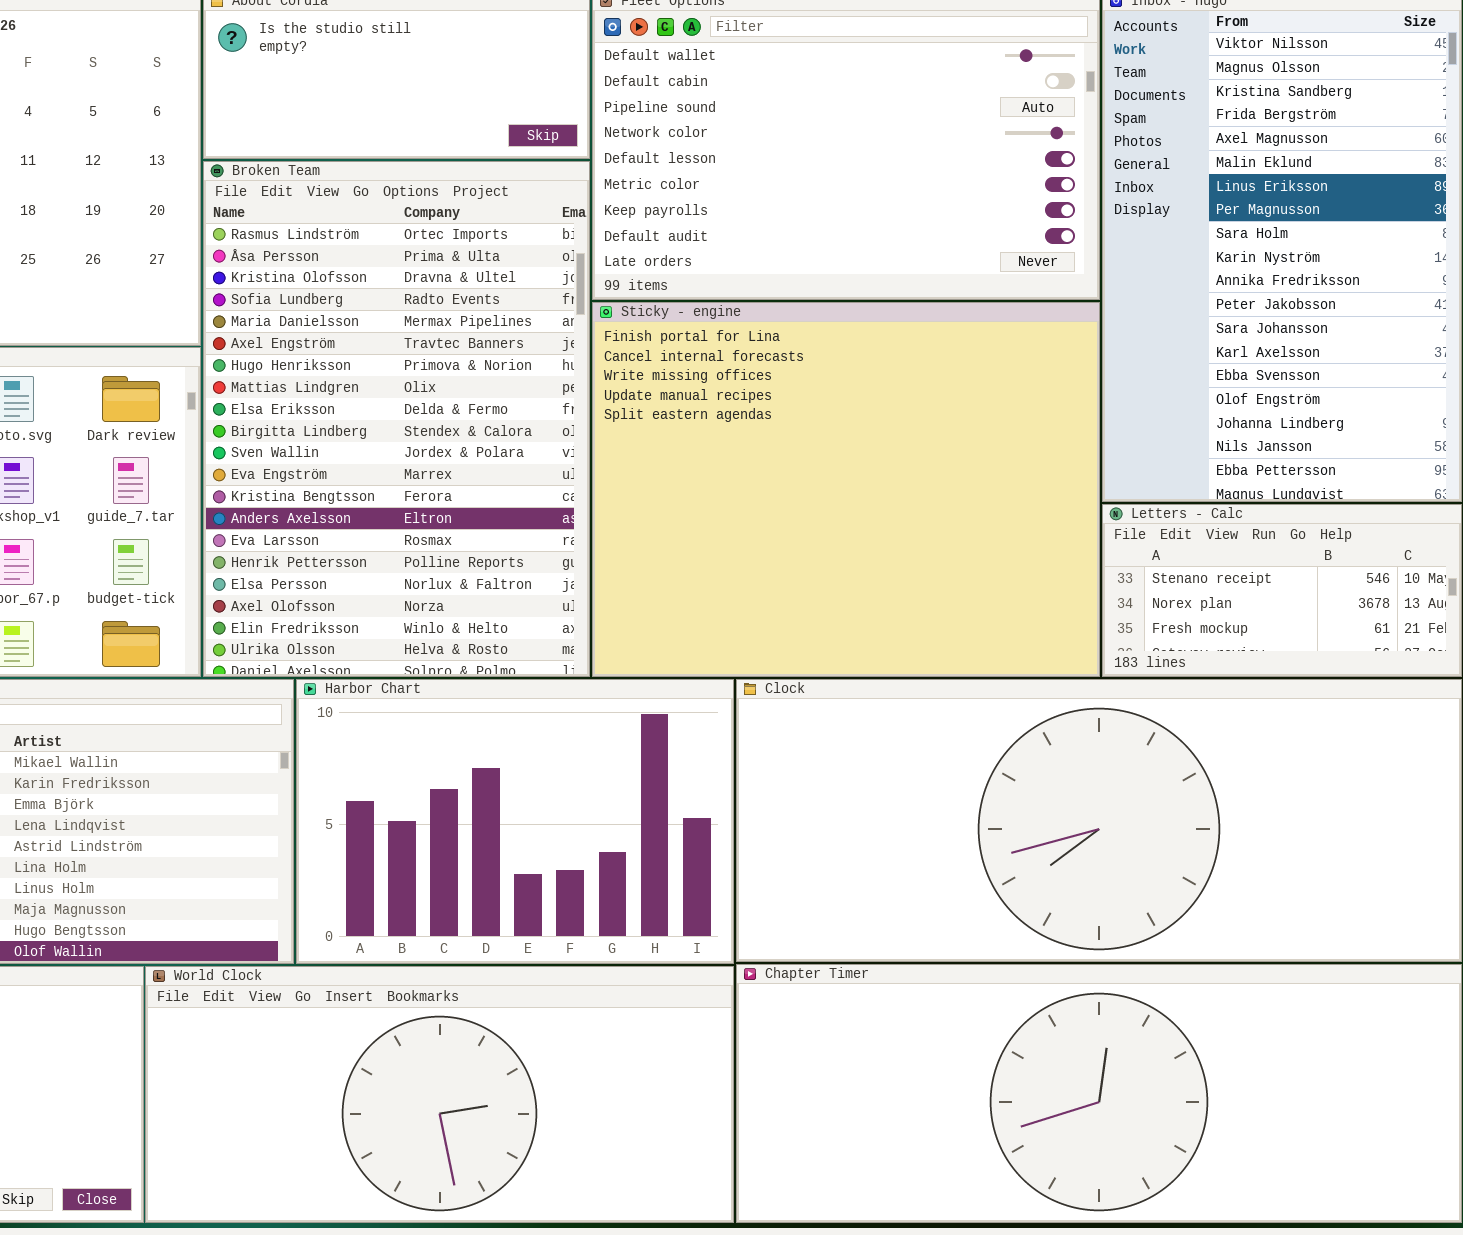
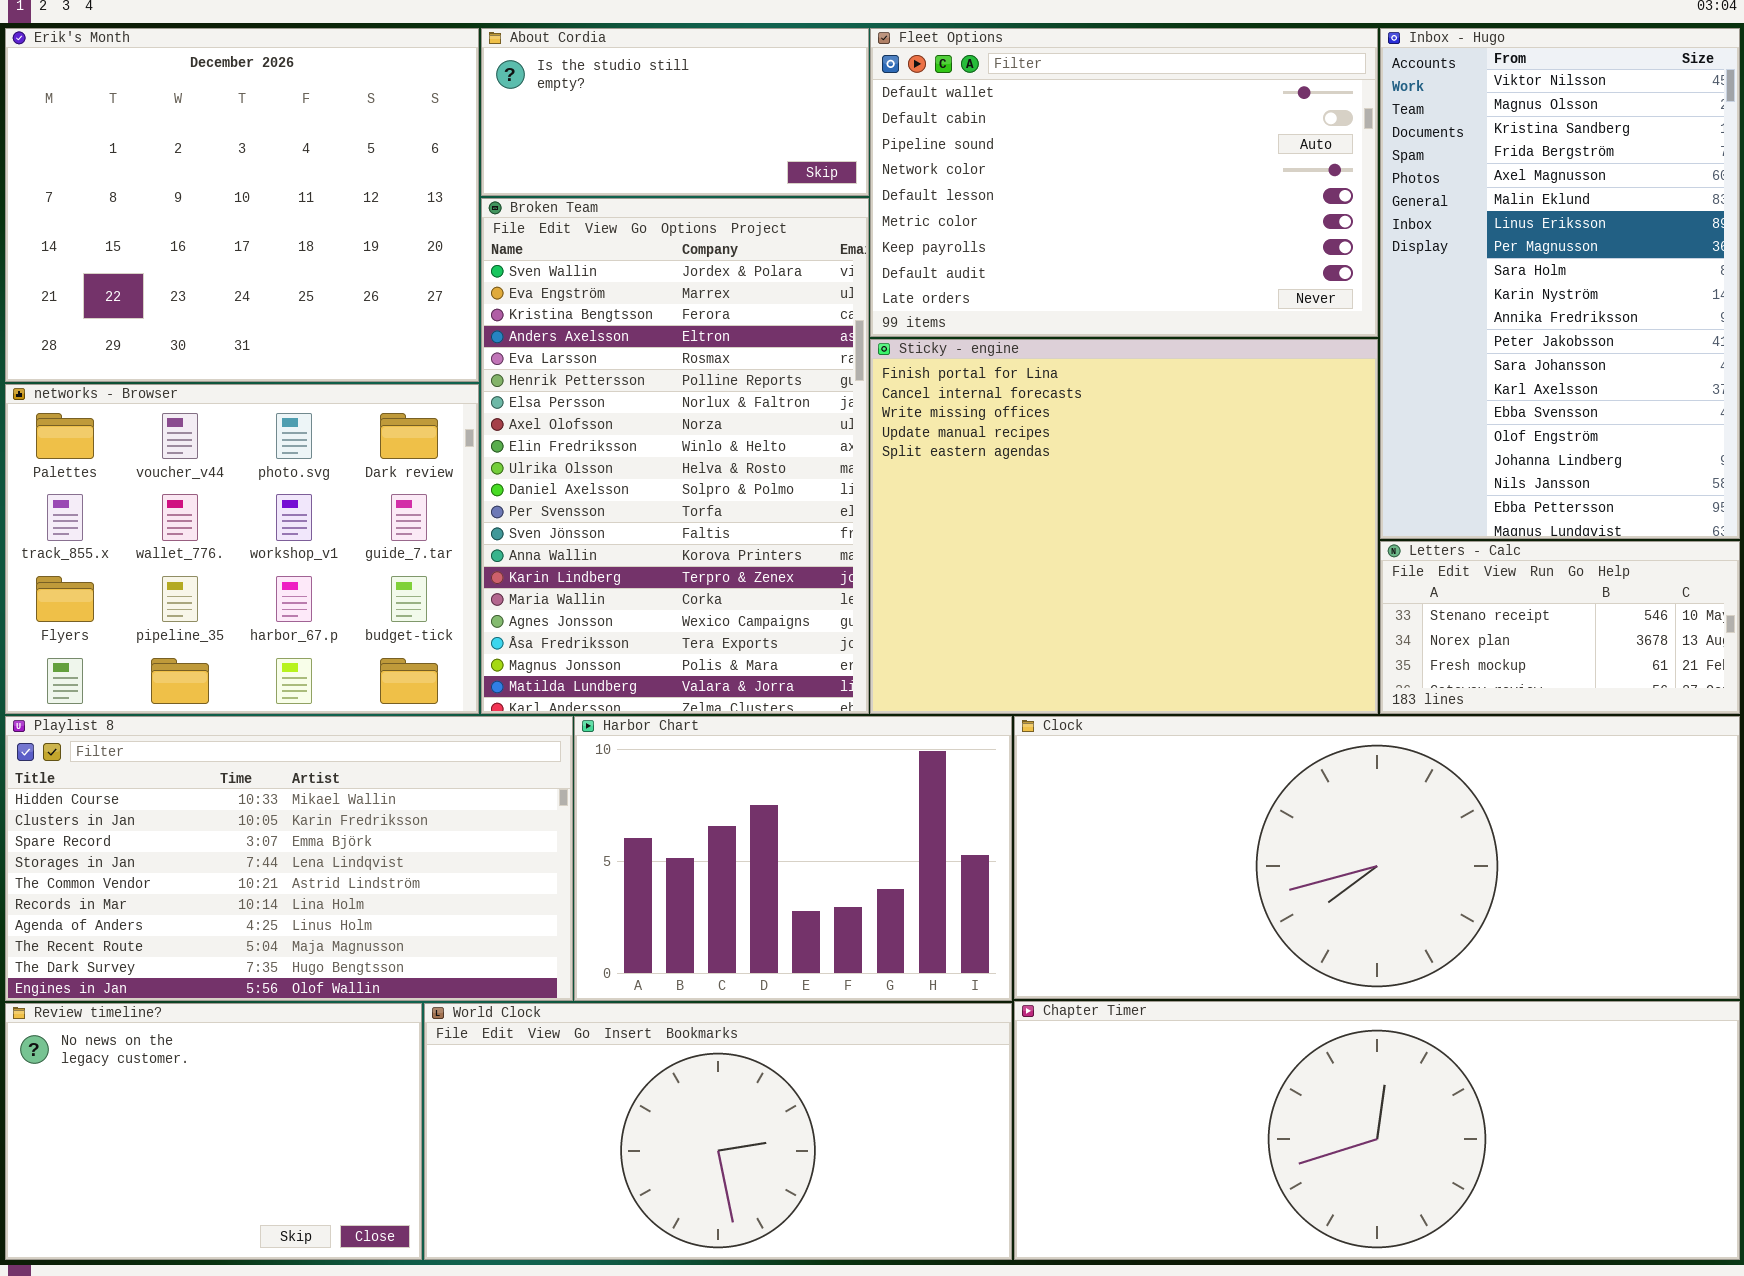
Broken Team: [203,161,590,677] -> [481,198,869,714], scrolled down 10 rows

